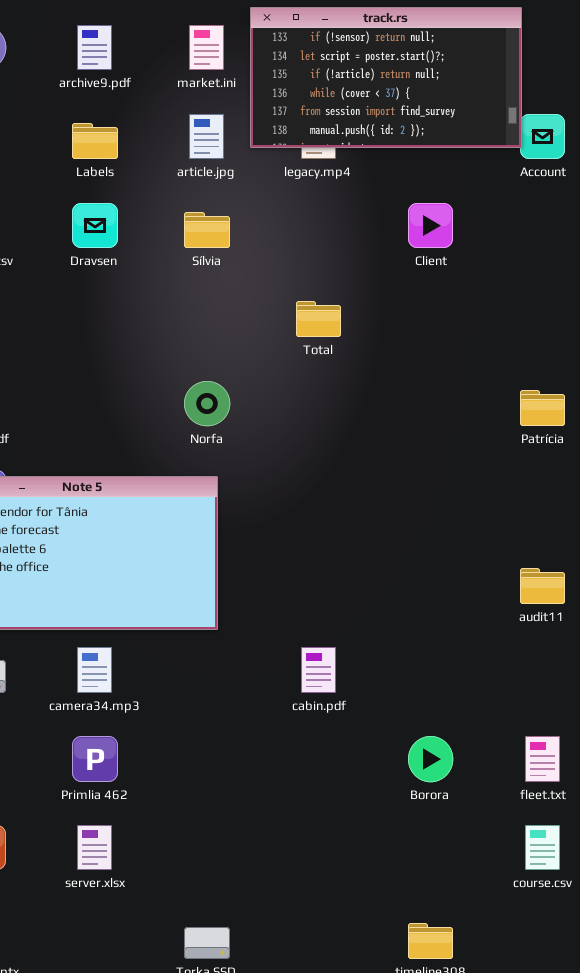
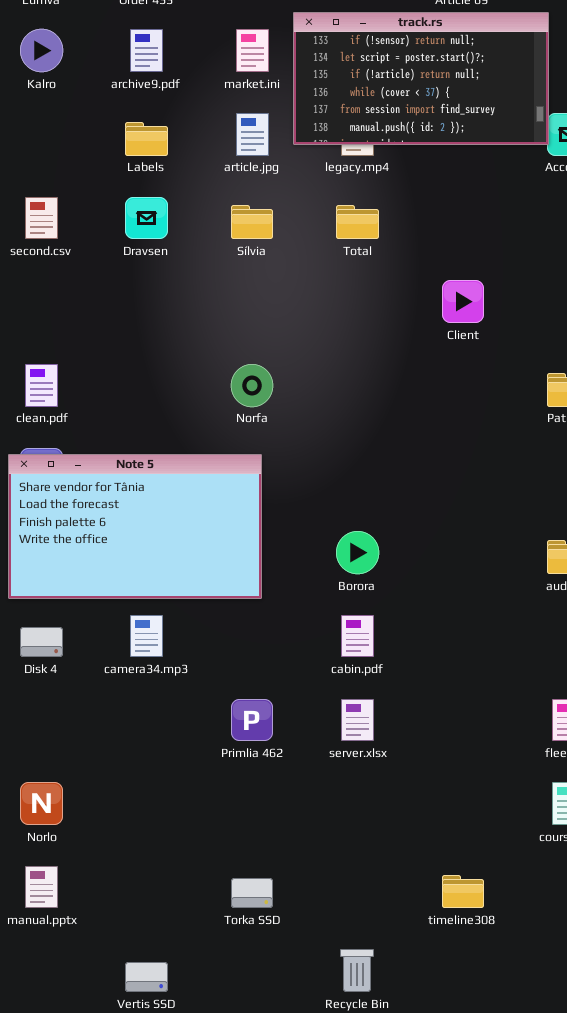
Client: [408,203,453,248] -> [442,280,484,323], moved
Total: [296,301,341,337] -> [336,205,379,239], moved
Primlia 462: [72,736,118,782] -> [231,699,273,741], moved
Borora: [408,736,453,782] -> [336,531,379,574], moved
server.xlsx: [77,825,112,870] -> [341,699,374,741], moved

